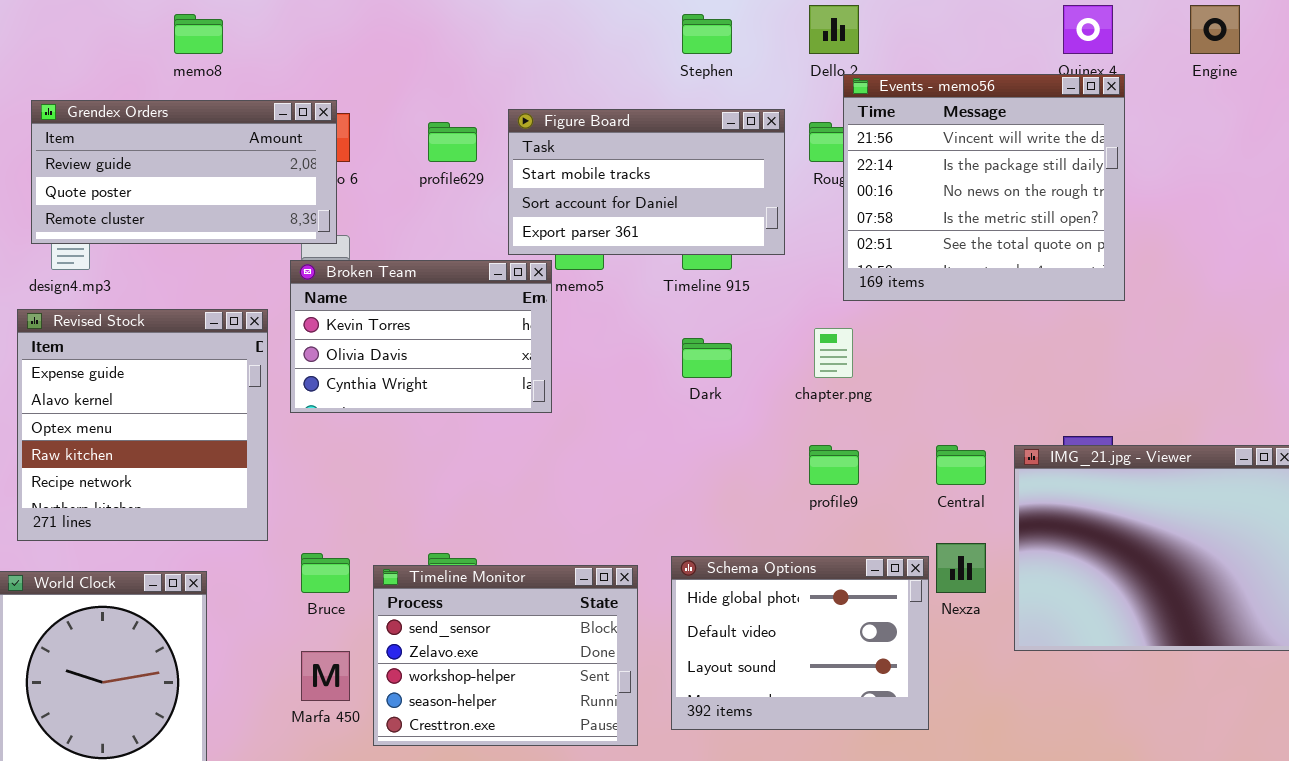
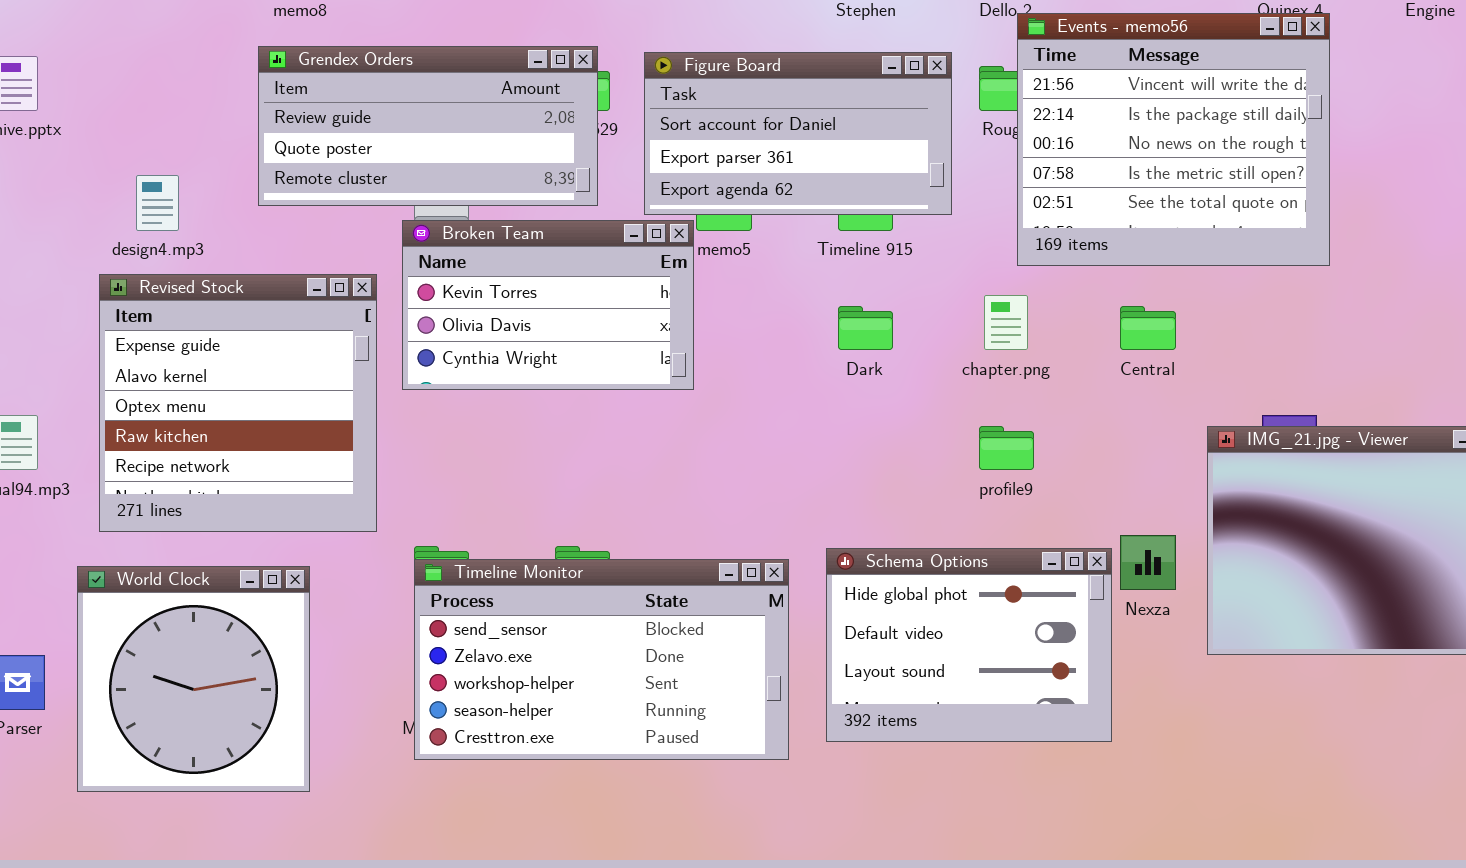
Grendex Orders: [31,100,337,244] -> [258,46,598,206], moved
Figure Board: [508,109,785,255] -> [644,52,952,215], scrolled down 1 row
Central: [936,445,986,485] -> [1120,306,1176,350], moved
Timeline Monitor: [373,565,638,746] -> [414,559,789,760], resized

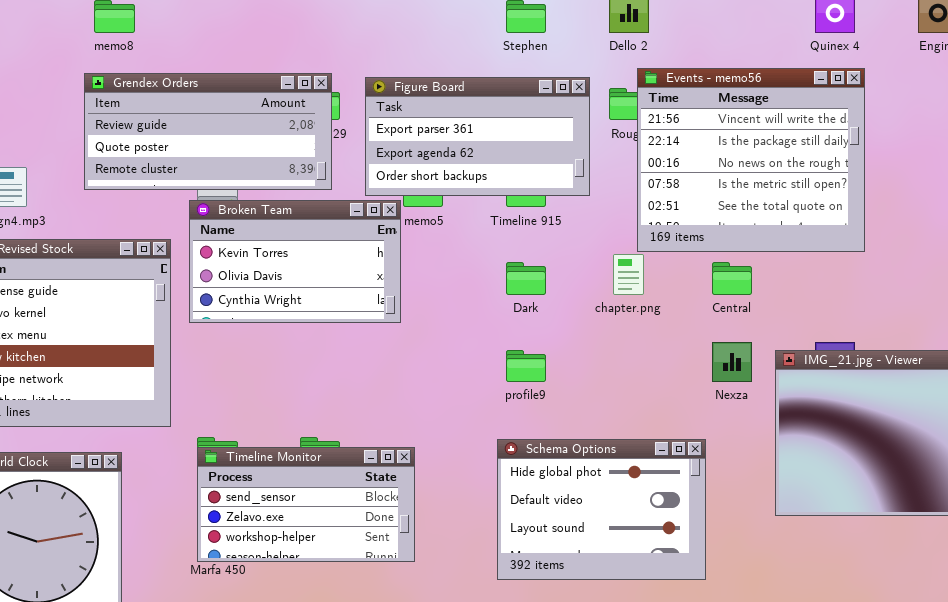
Events - memo56: [1017,13,1330,266] -> [637,68,865,252], moved
Figure Board: [644,52,952,215] -> [365,77,590,196], scrolled down 1 row
profile9: [979,426,1034,470] -> [506,350,546,382], moved
Nexza: [1120,535,1176,590] -> [712,342,752,382], moved
Timeline Monitor: [414,559,789,760] -> [197,447,415,562], resized

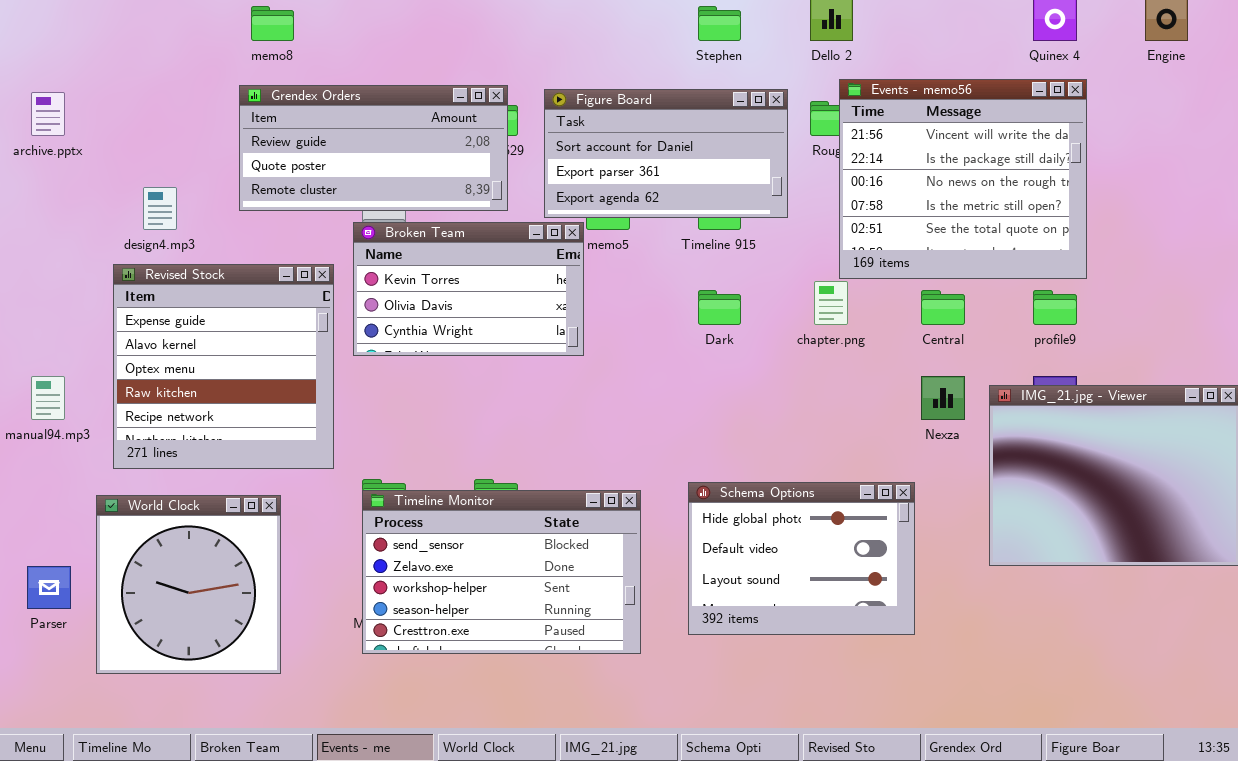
Figure Board: [365,77,590,196] -> [544,89,788,218], scrolled up 1 row
profile9: [506,350,546,382] -> [1033,290,1077,325], moved
Timeline Monitor: [197,447,415,562] -> [362,490,641,654], resized

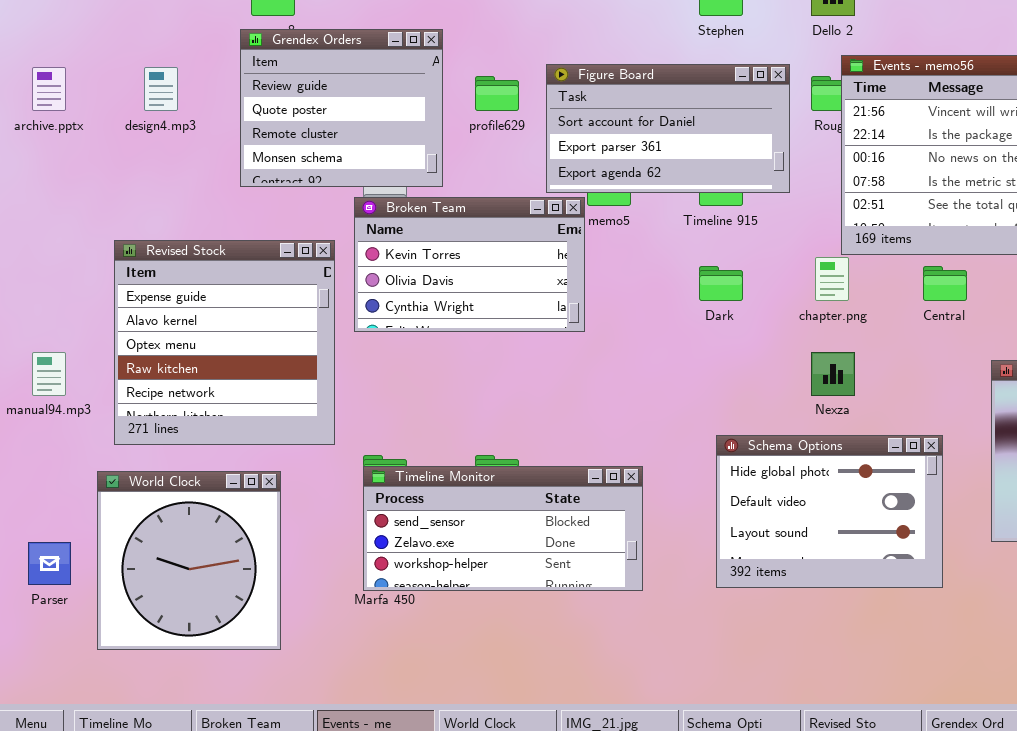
Grendex Orders: [239,85,508,211] -> [240,29,443,187], resized
design4.mp3: [143,187,177,230] -> [144,67,178,111], moved
Nexza: [921,376,965,420] -> [811,352,855,396], moved
Schema Options: [688,482,915,635] -> [716,435,943,588], moved
Timeline Monitor: [362,490,641,654] -> [363,466,643,591], resized

